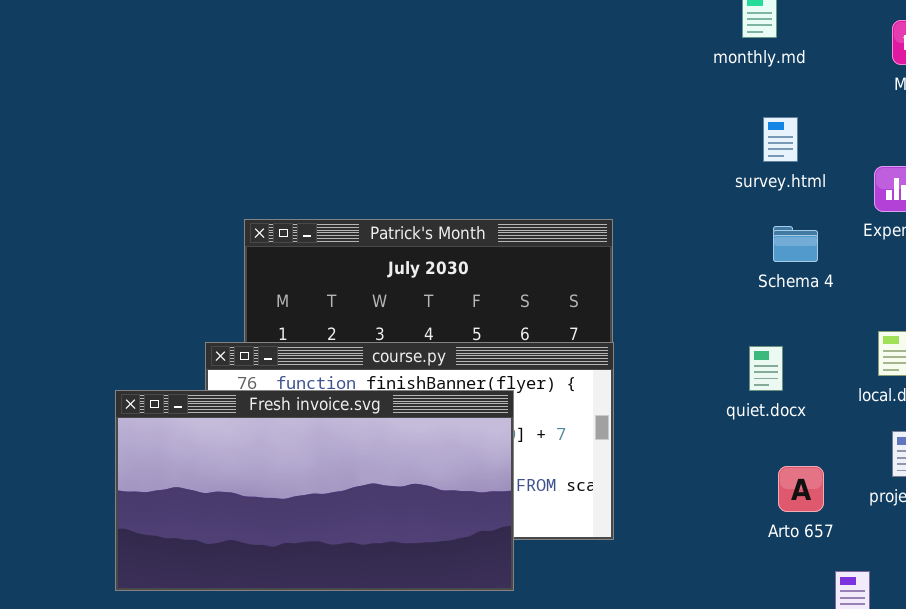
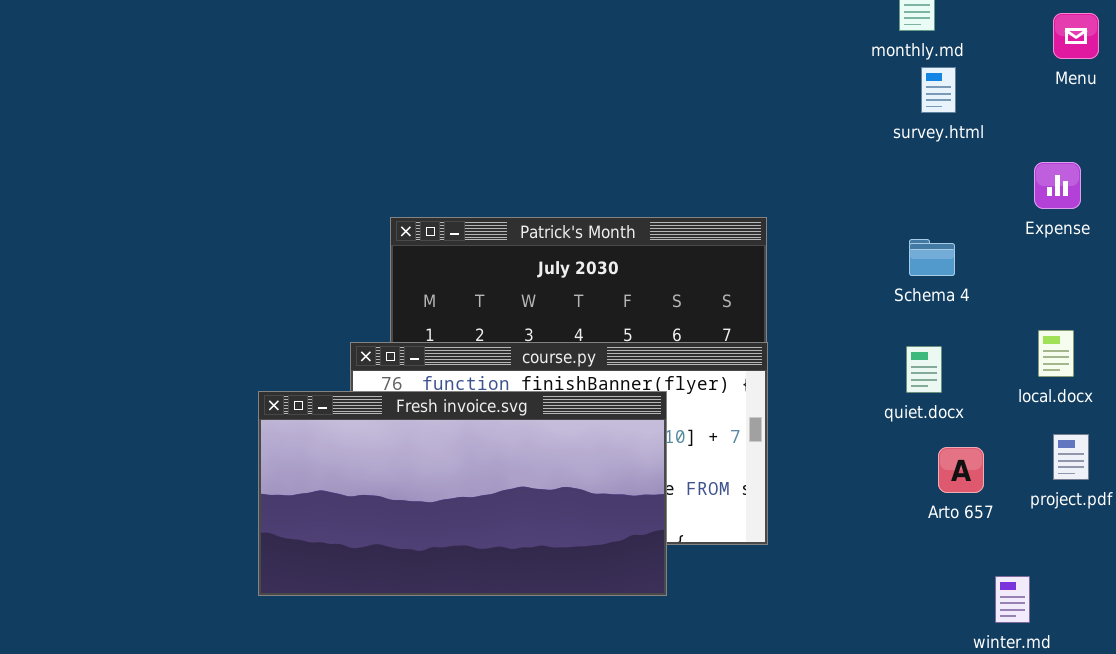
survey.html: [763,117,798,162] -> [921,67,956,113], moved
Schema 4: [773,226,818,262] -> [909,239,955,276], moved
Arto 657: [778,466,824,512] -> [938,447,984,493], moved

